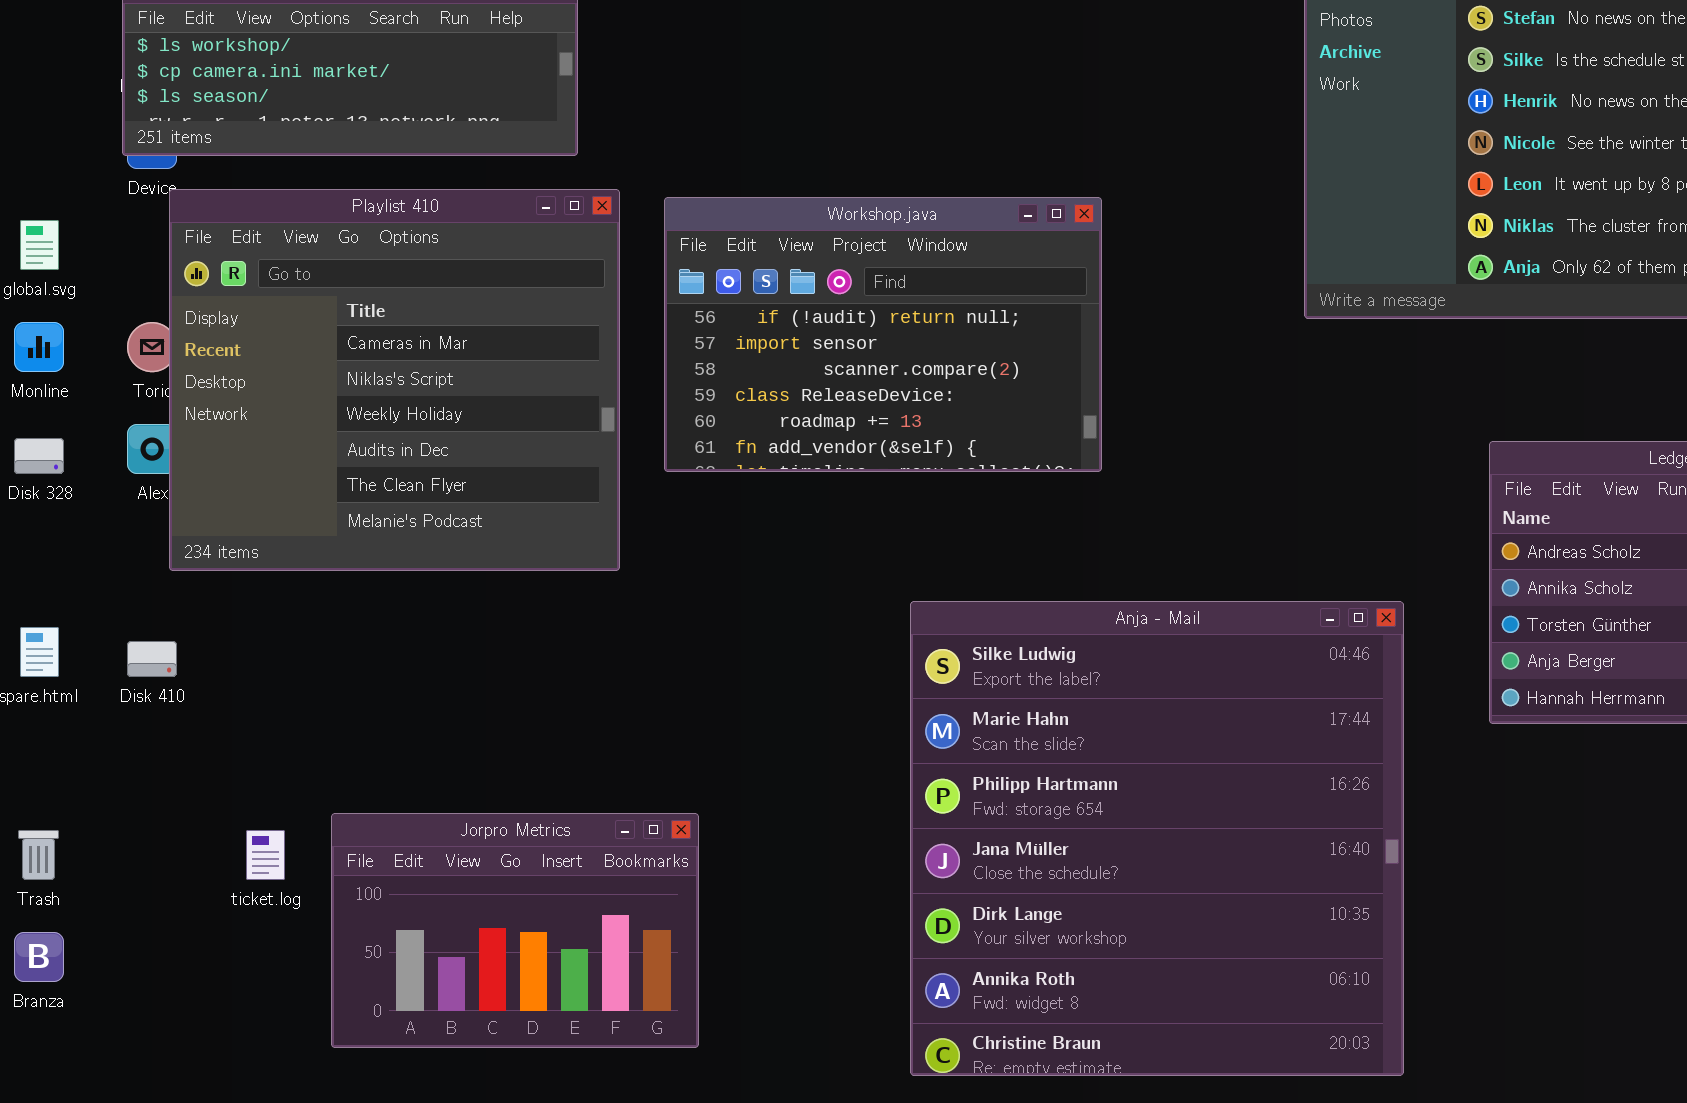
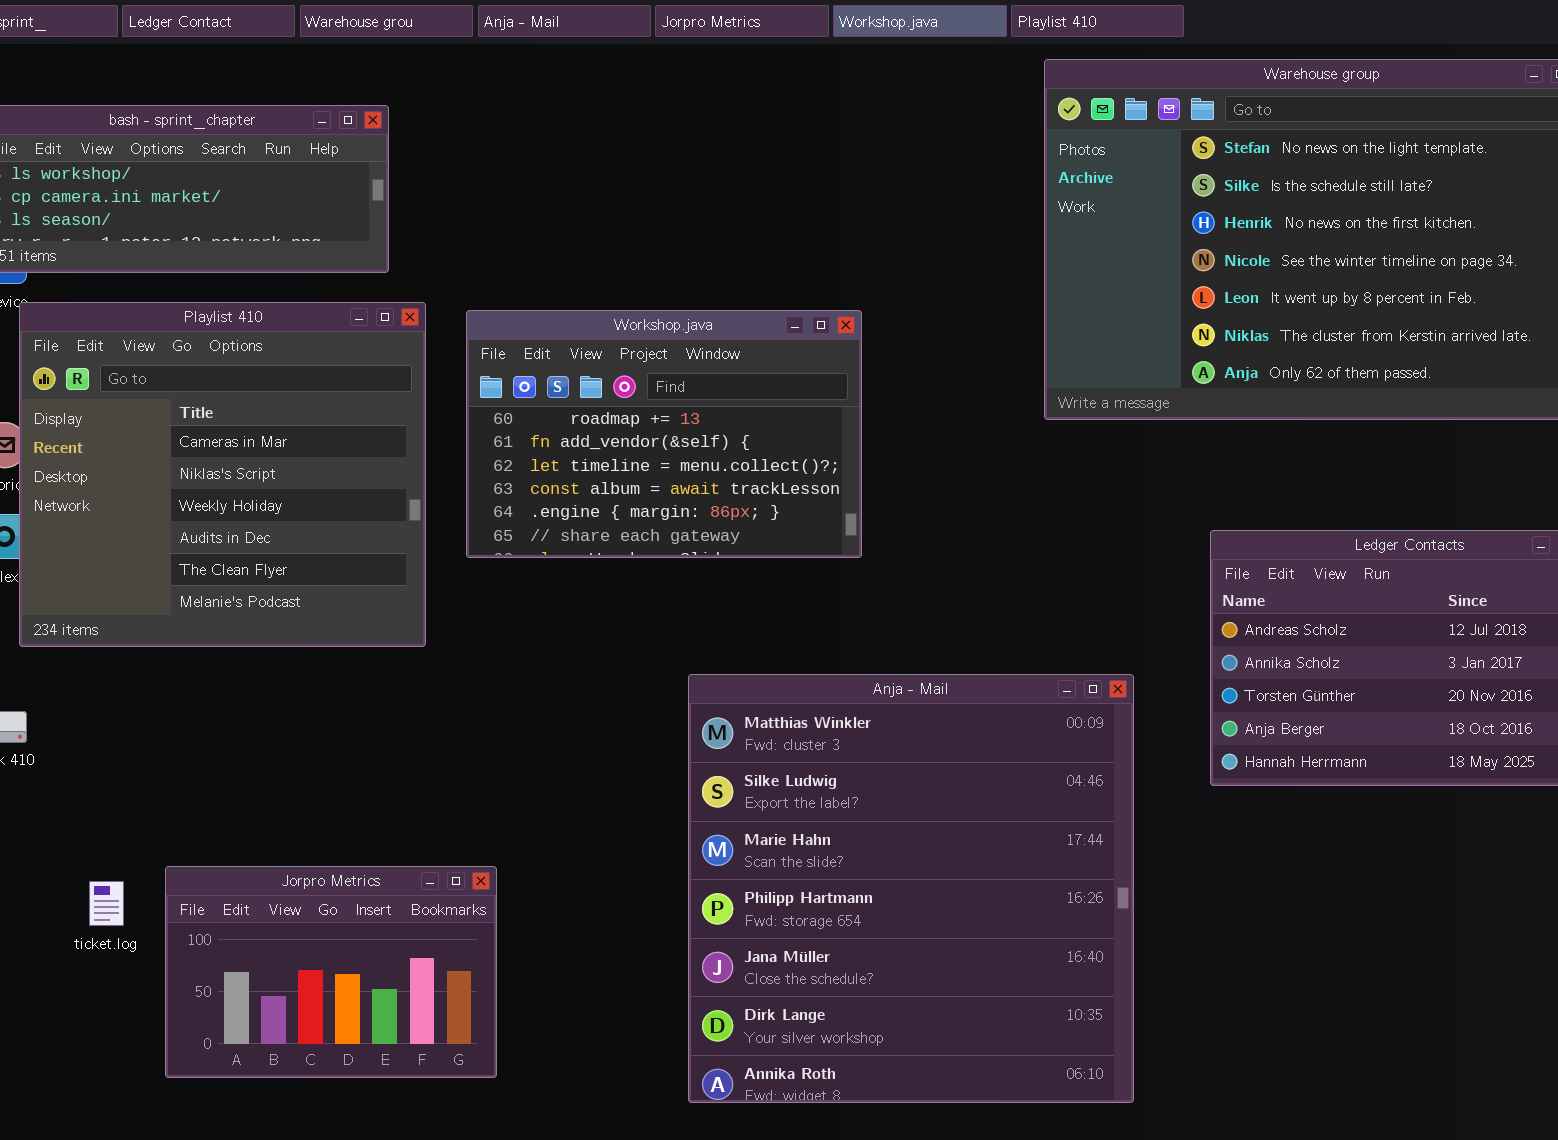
Workshop.java: [664,197,1102,472] -> [466,310,862,558], scrolled down 4 rows
Anja - Mail: [910,601,1404,1076] -> [688,674,1134,1103], scrolled up 1 row

